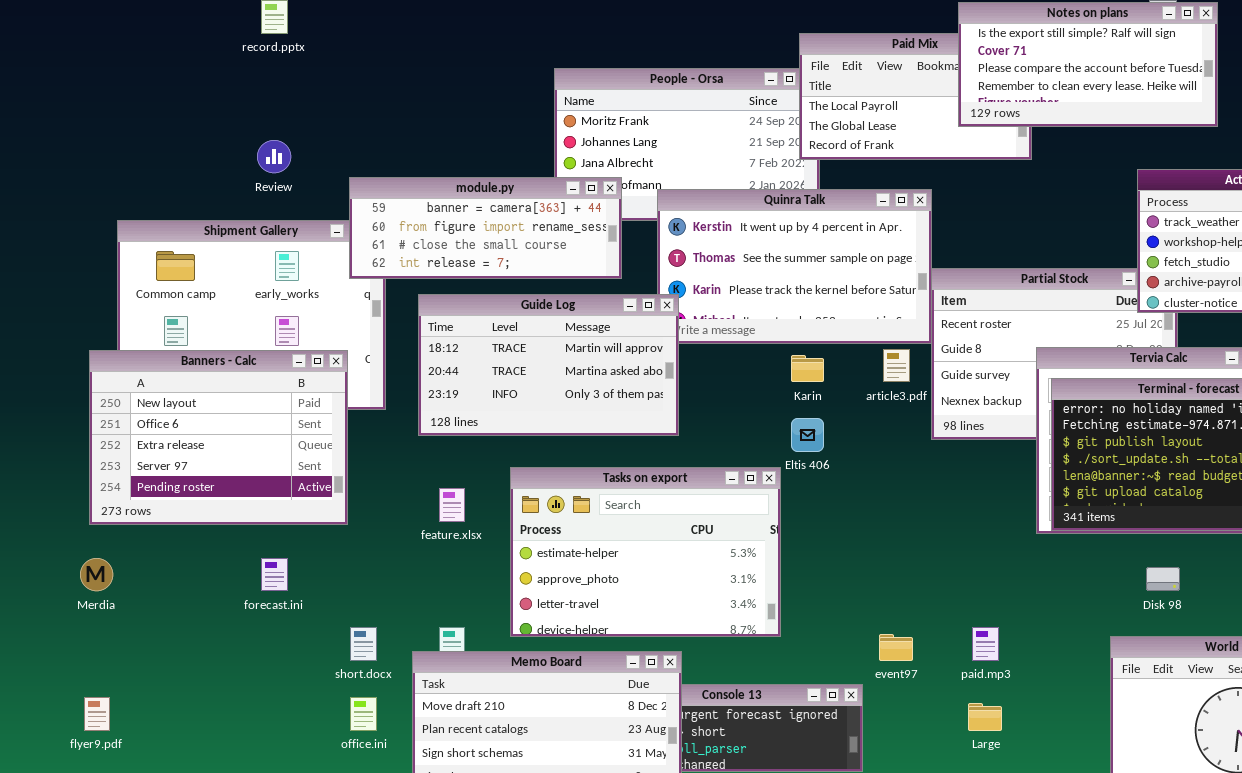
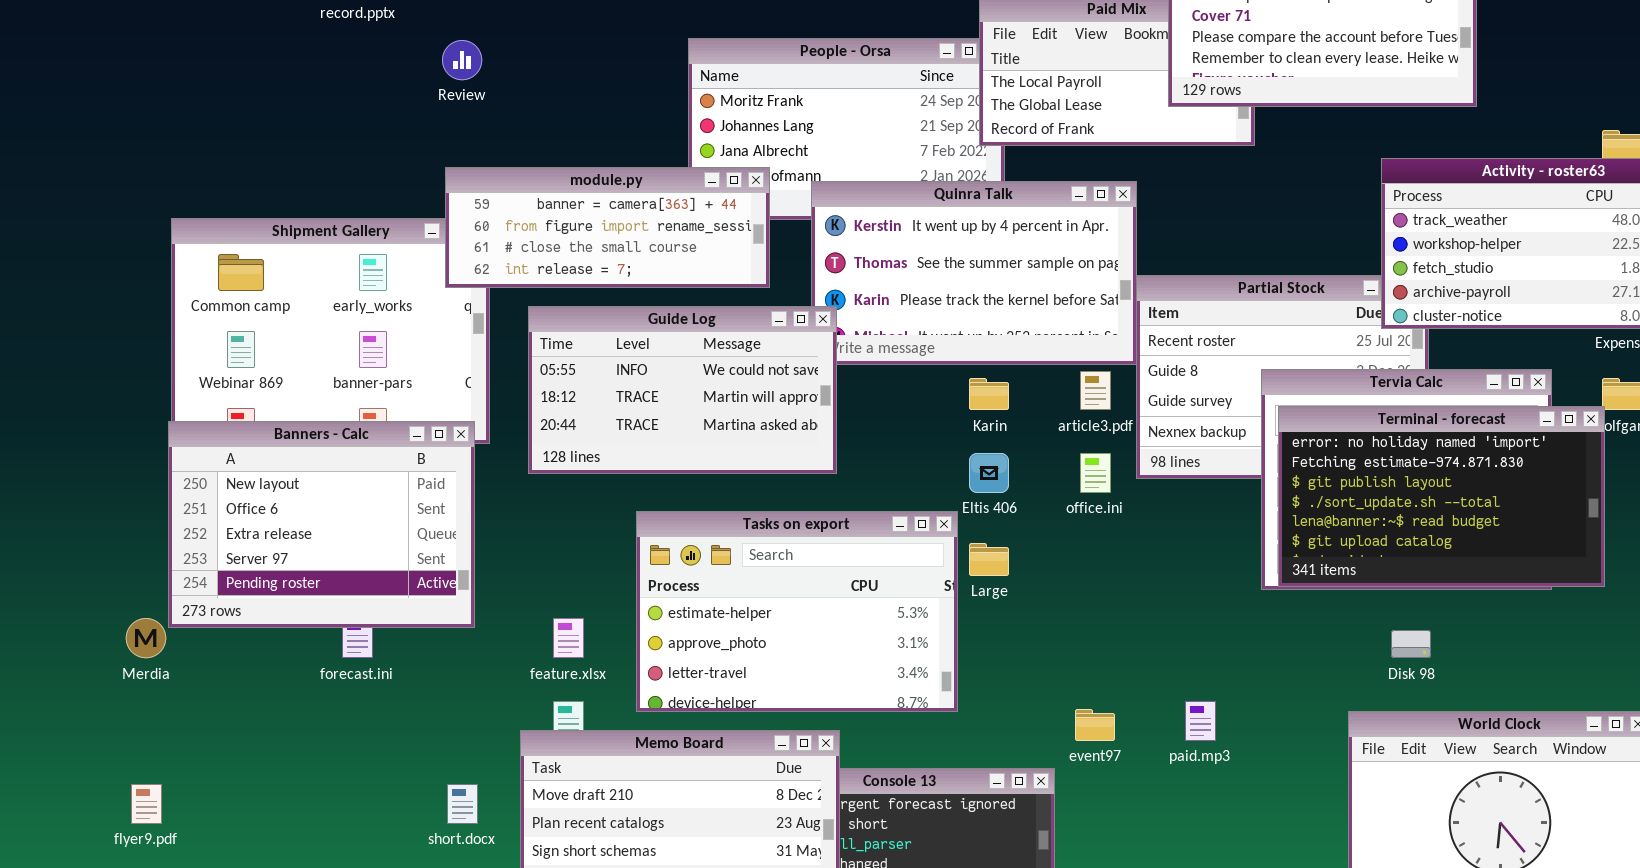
Review: [257,140,291,173] -> [442,40,482,80], moved
Guide Log: [418,294,679,436] -> [528,306,837,474], scrolled up 1 row
Banners - Calc: [89,350,348,525] -> [168,421,475,628], moved
feature.xlsx: [439,488,465,522] -> [553,618,584,658], moved
short.docx: [350,627,377,661] -> [447,784,478,824], moved
office.ini: [350,697,377,731] -> [1080,453,1111,493], moved
Large: [968,703,1002,731] -> [969,543,1009,576], moved

